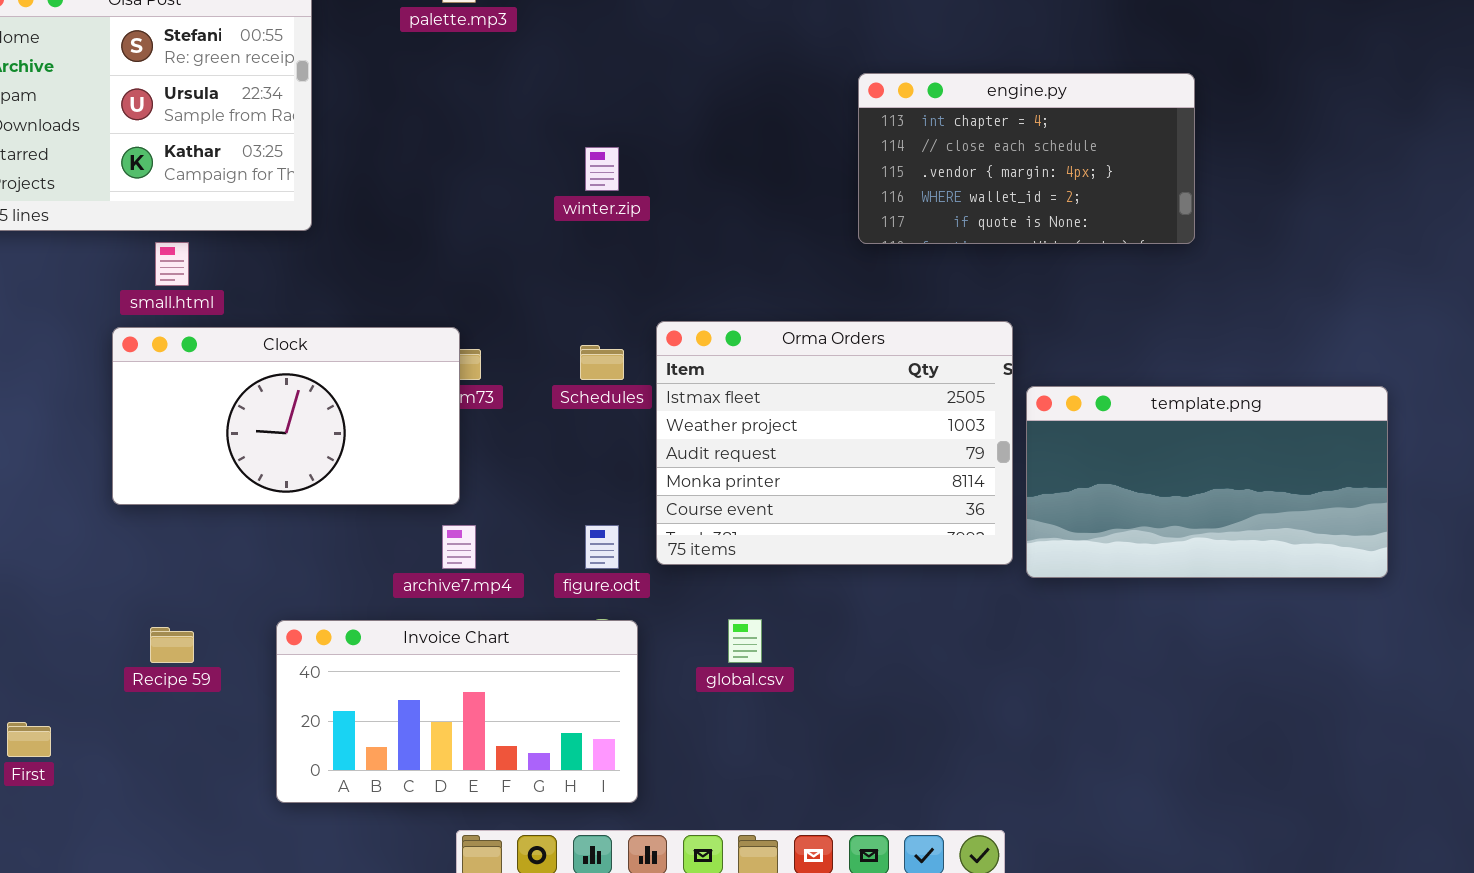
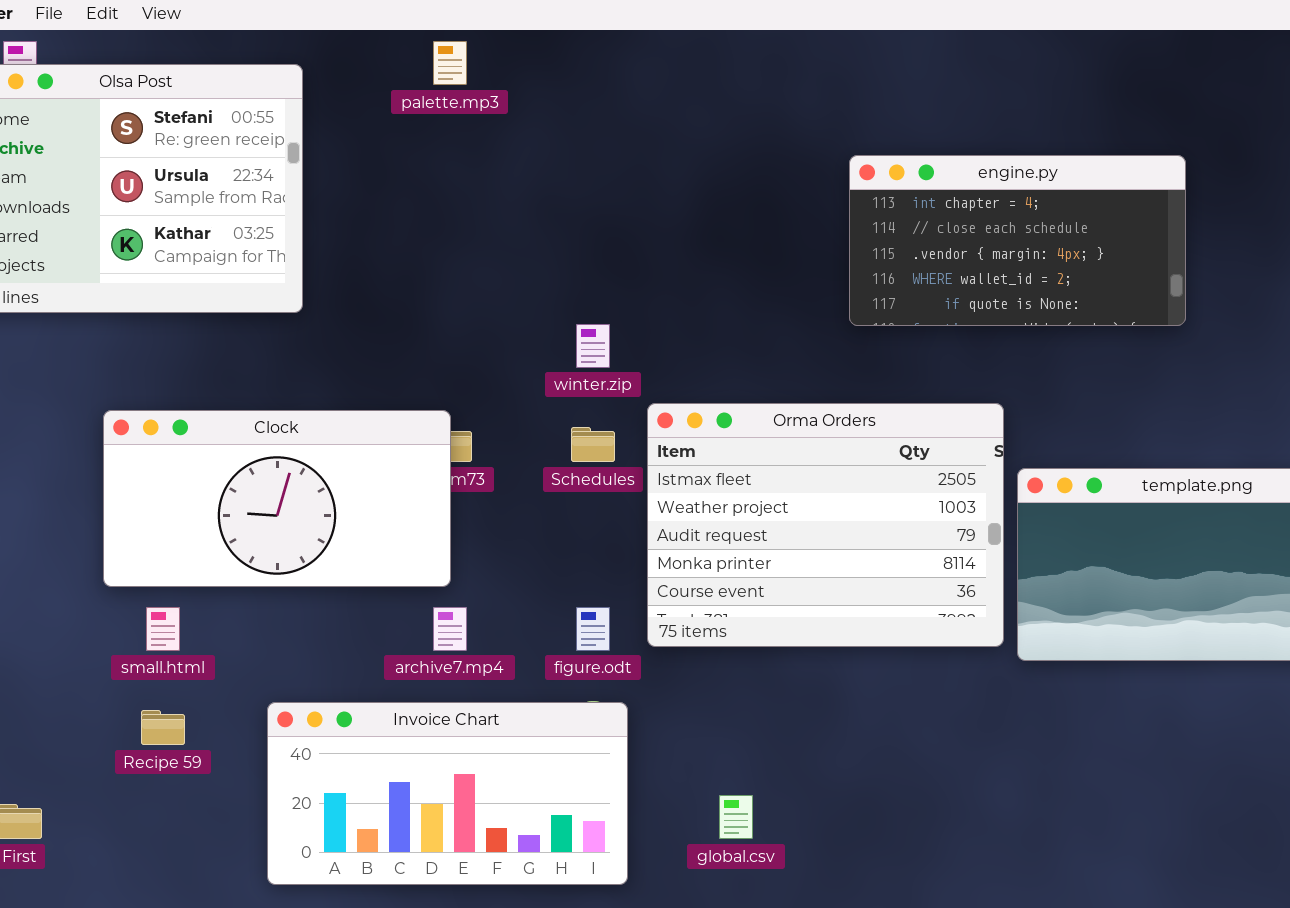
winter.zip: [585,147,619,191] -> [576,324,610,368], moved
small.html: [155,242,189,286] -> [146,607,180,651], moved
global.csv: [728,619,762,663] -> [719,795,753,839], moved

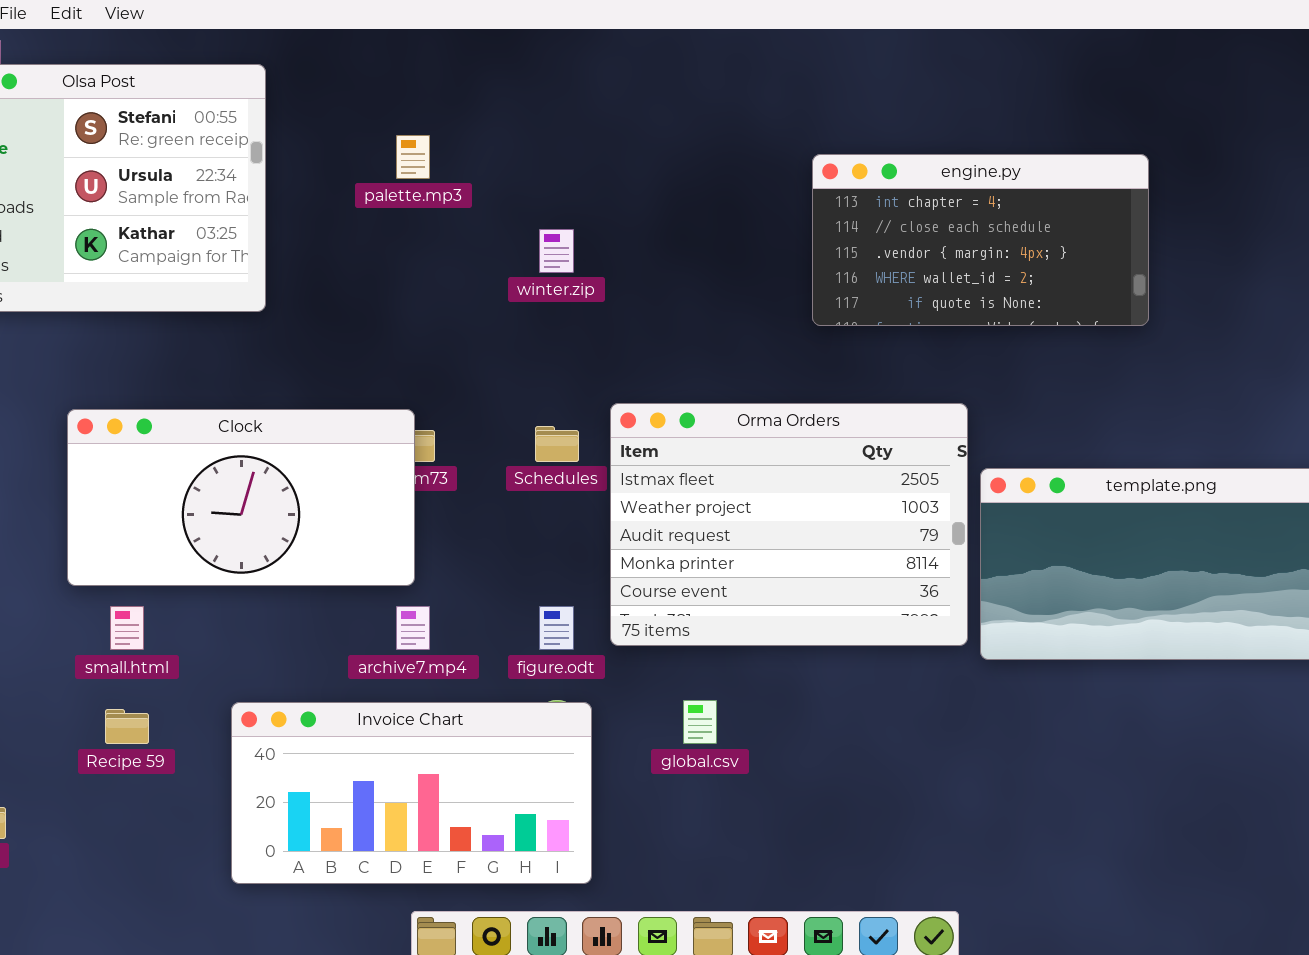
palette.mp3: [433,41,467,85] -> [396,135,430,179], moved
winter.zip: [576,324,610,368] -> [539,229,574,273], moved
global.csv: [719,795,753,839] -> [683,700,717,744], moved

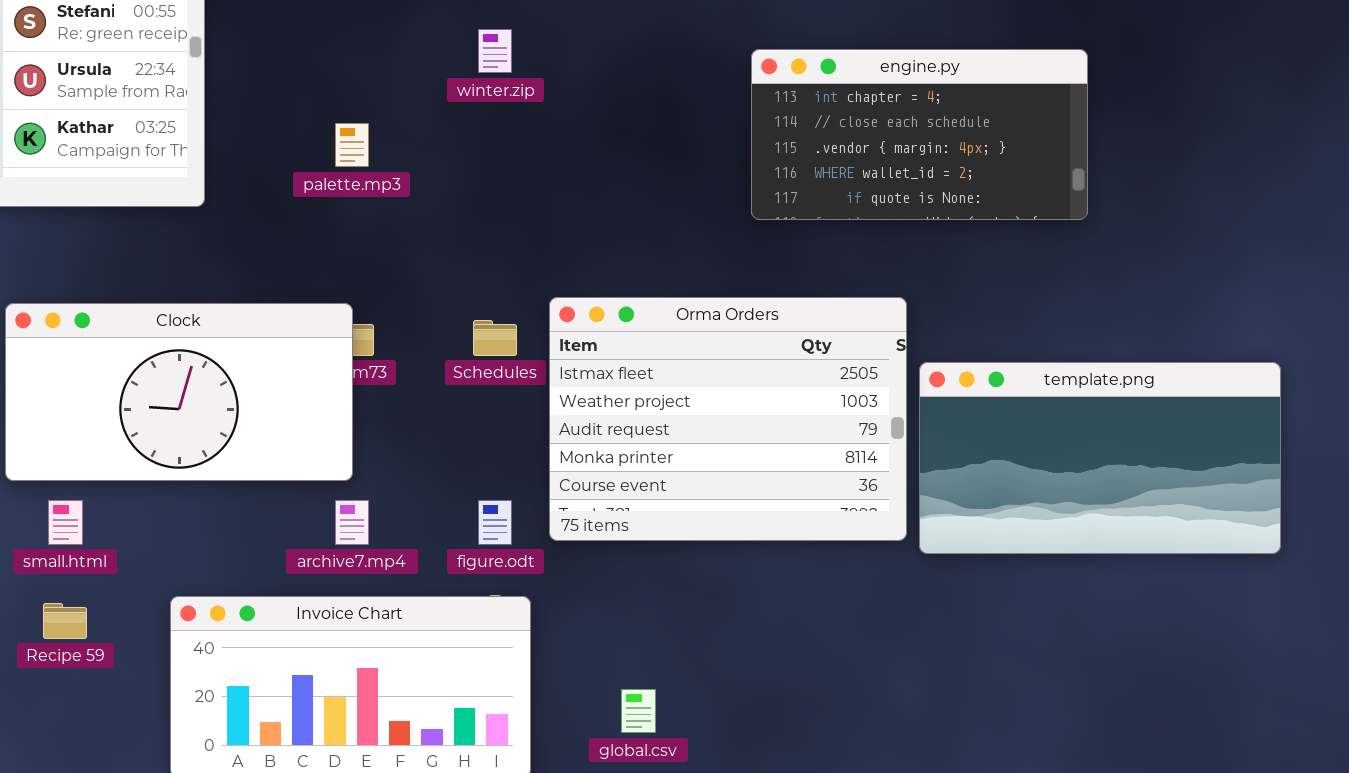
palette.mp3: [396,135,430,179] -> [335,123,369,167], moved
winter.zip: [539,229,574,273] -> [478,29,512,73], moved
global.csv: [683,700,717,744] -> [621,689,656,733], moved

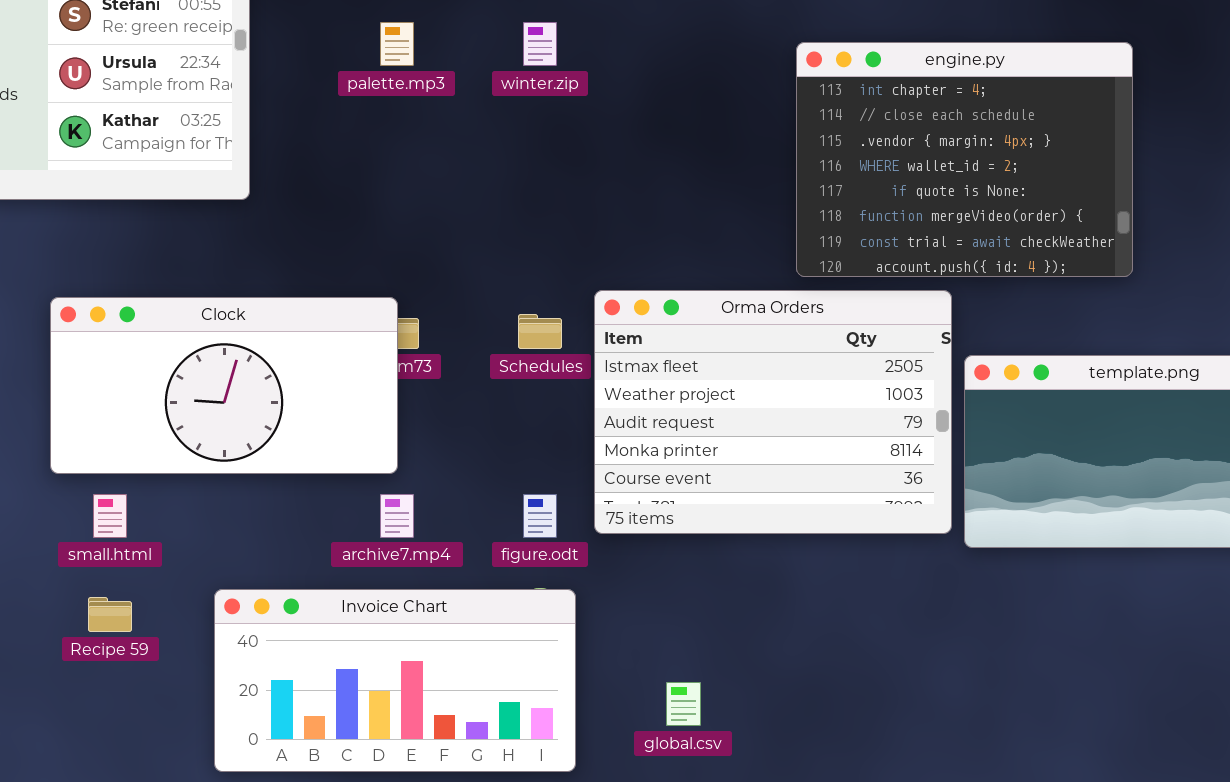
engine.py: [751,49,1088,220] -> [796,42,1133,277], resized
palette.mp3: [335,123,369,167] -> [380,22,414,66], moved

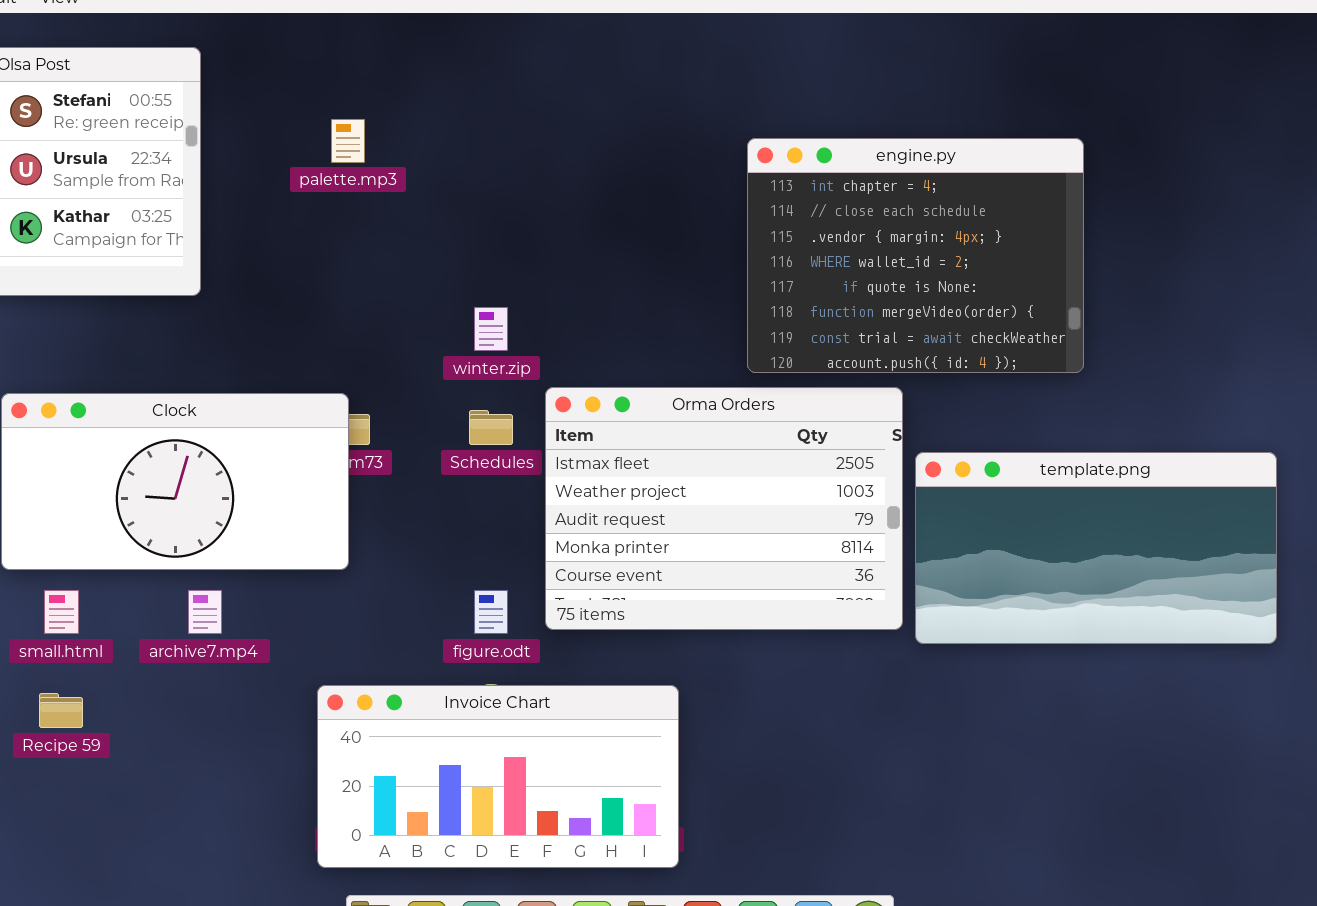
winter.zip: [523,22,557,66] -> [474,307,508,351], moved
archive7.mp4: [380,494,414,538] -> [188,590,222,634], moved
Invoice Chart: [214,589,576,772] -> [317,685,679,868], moved

